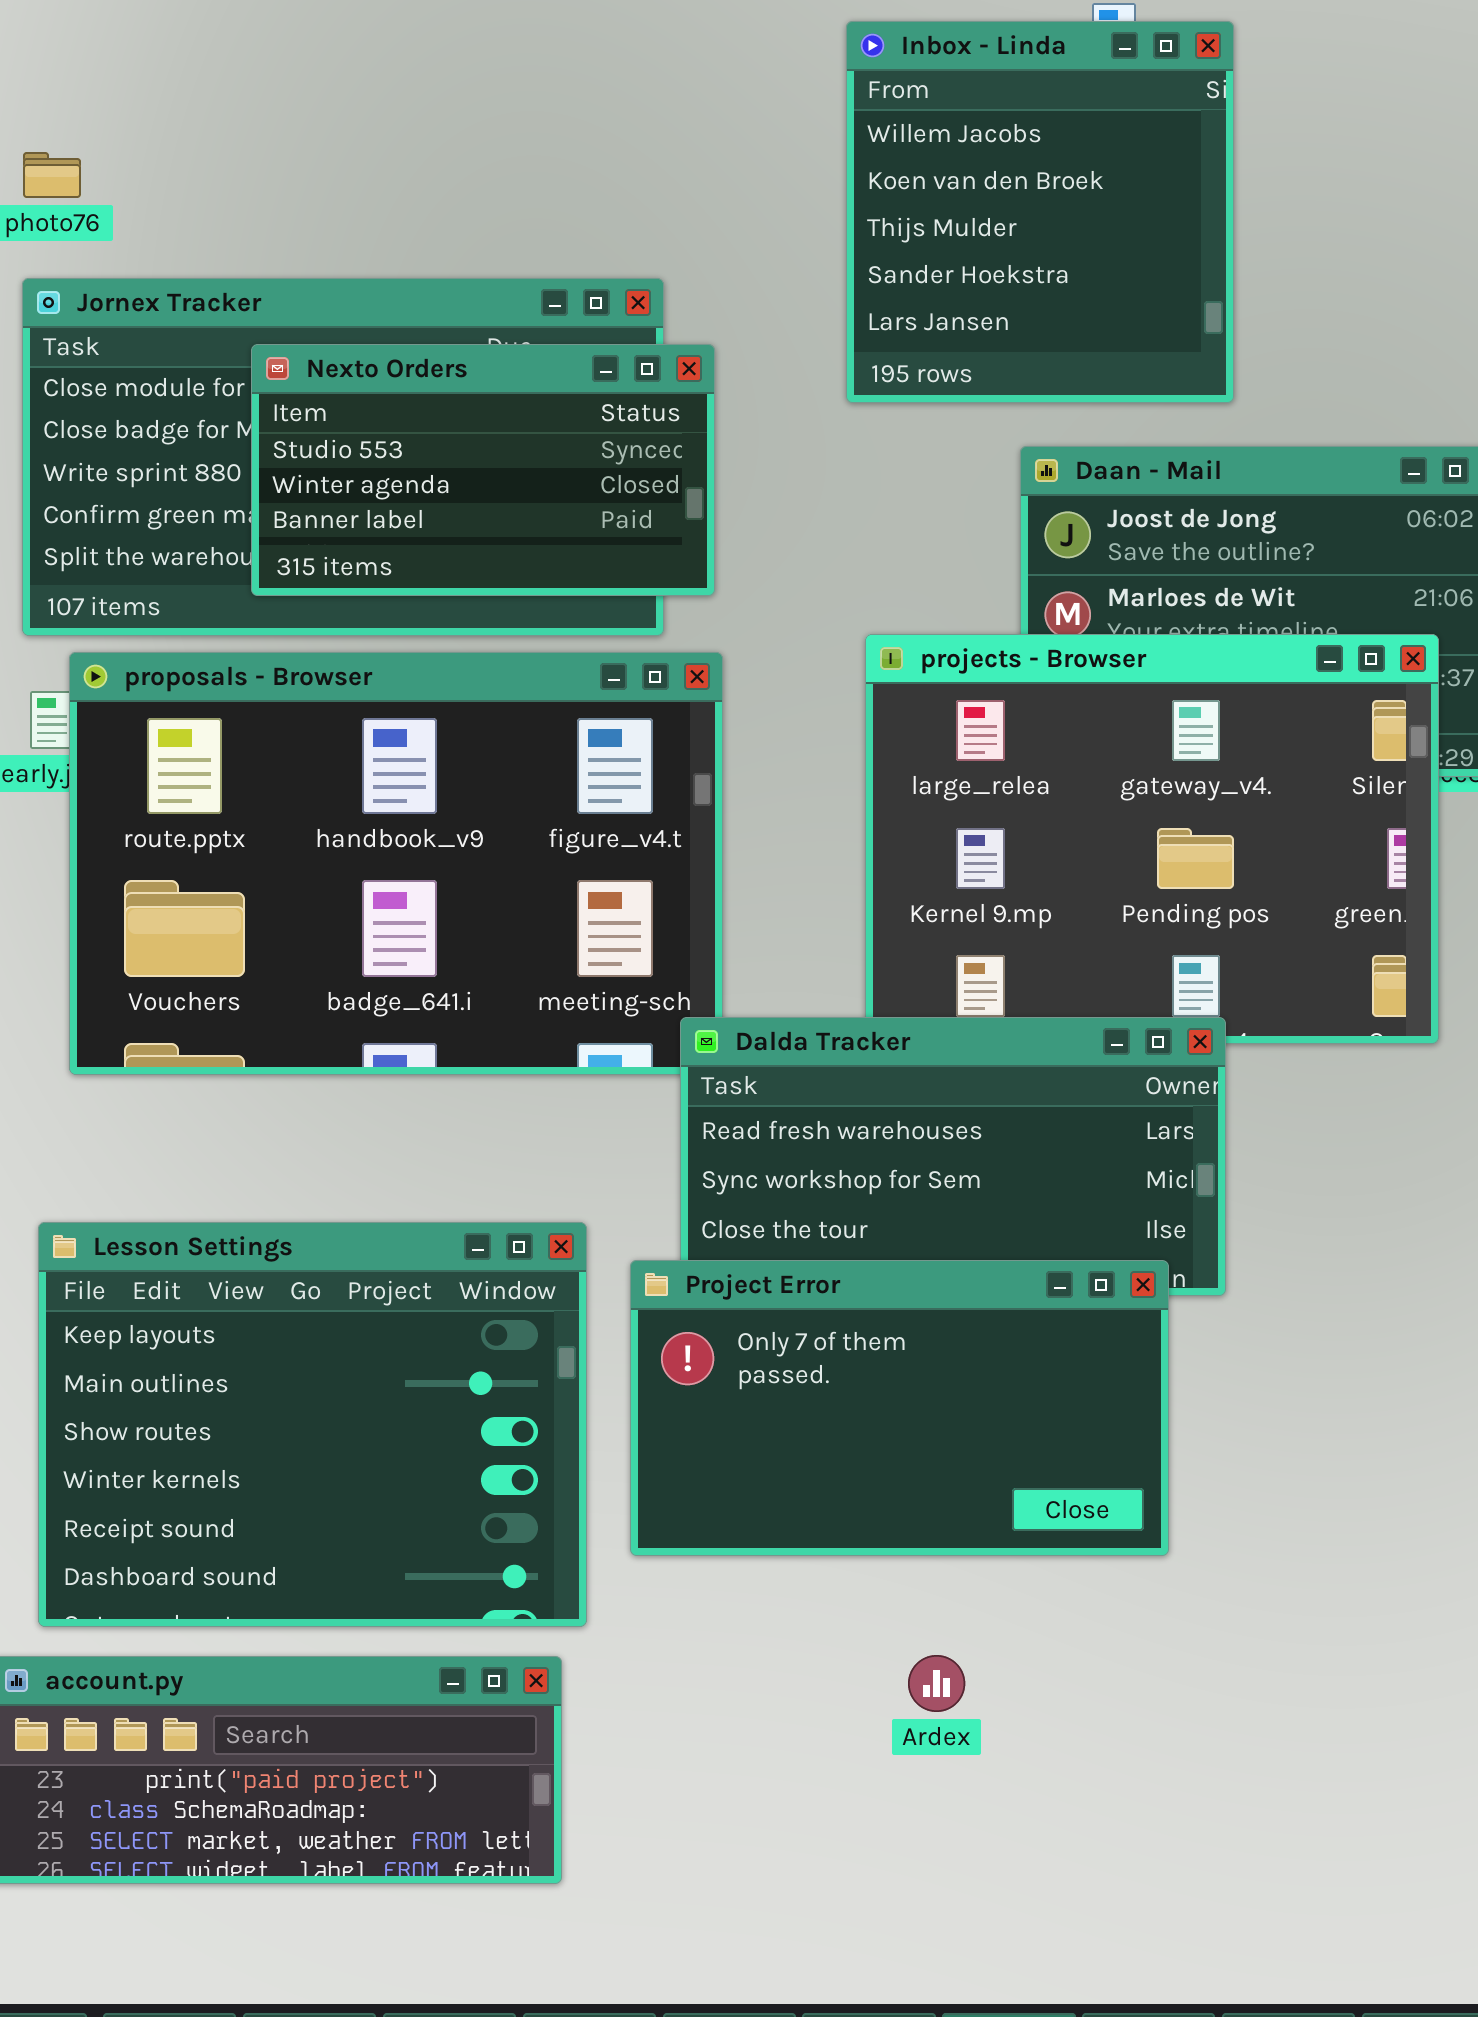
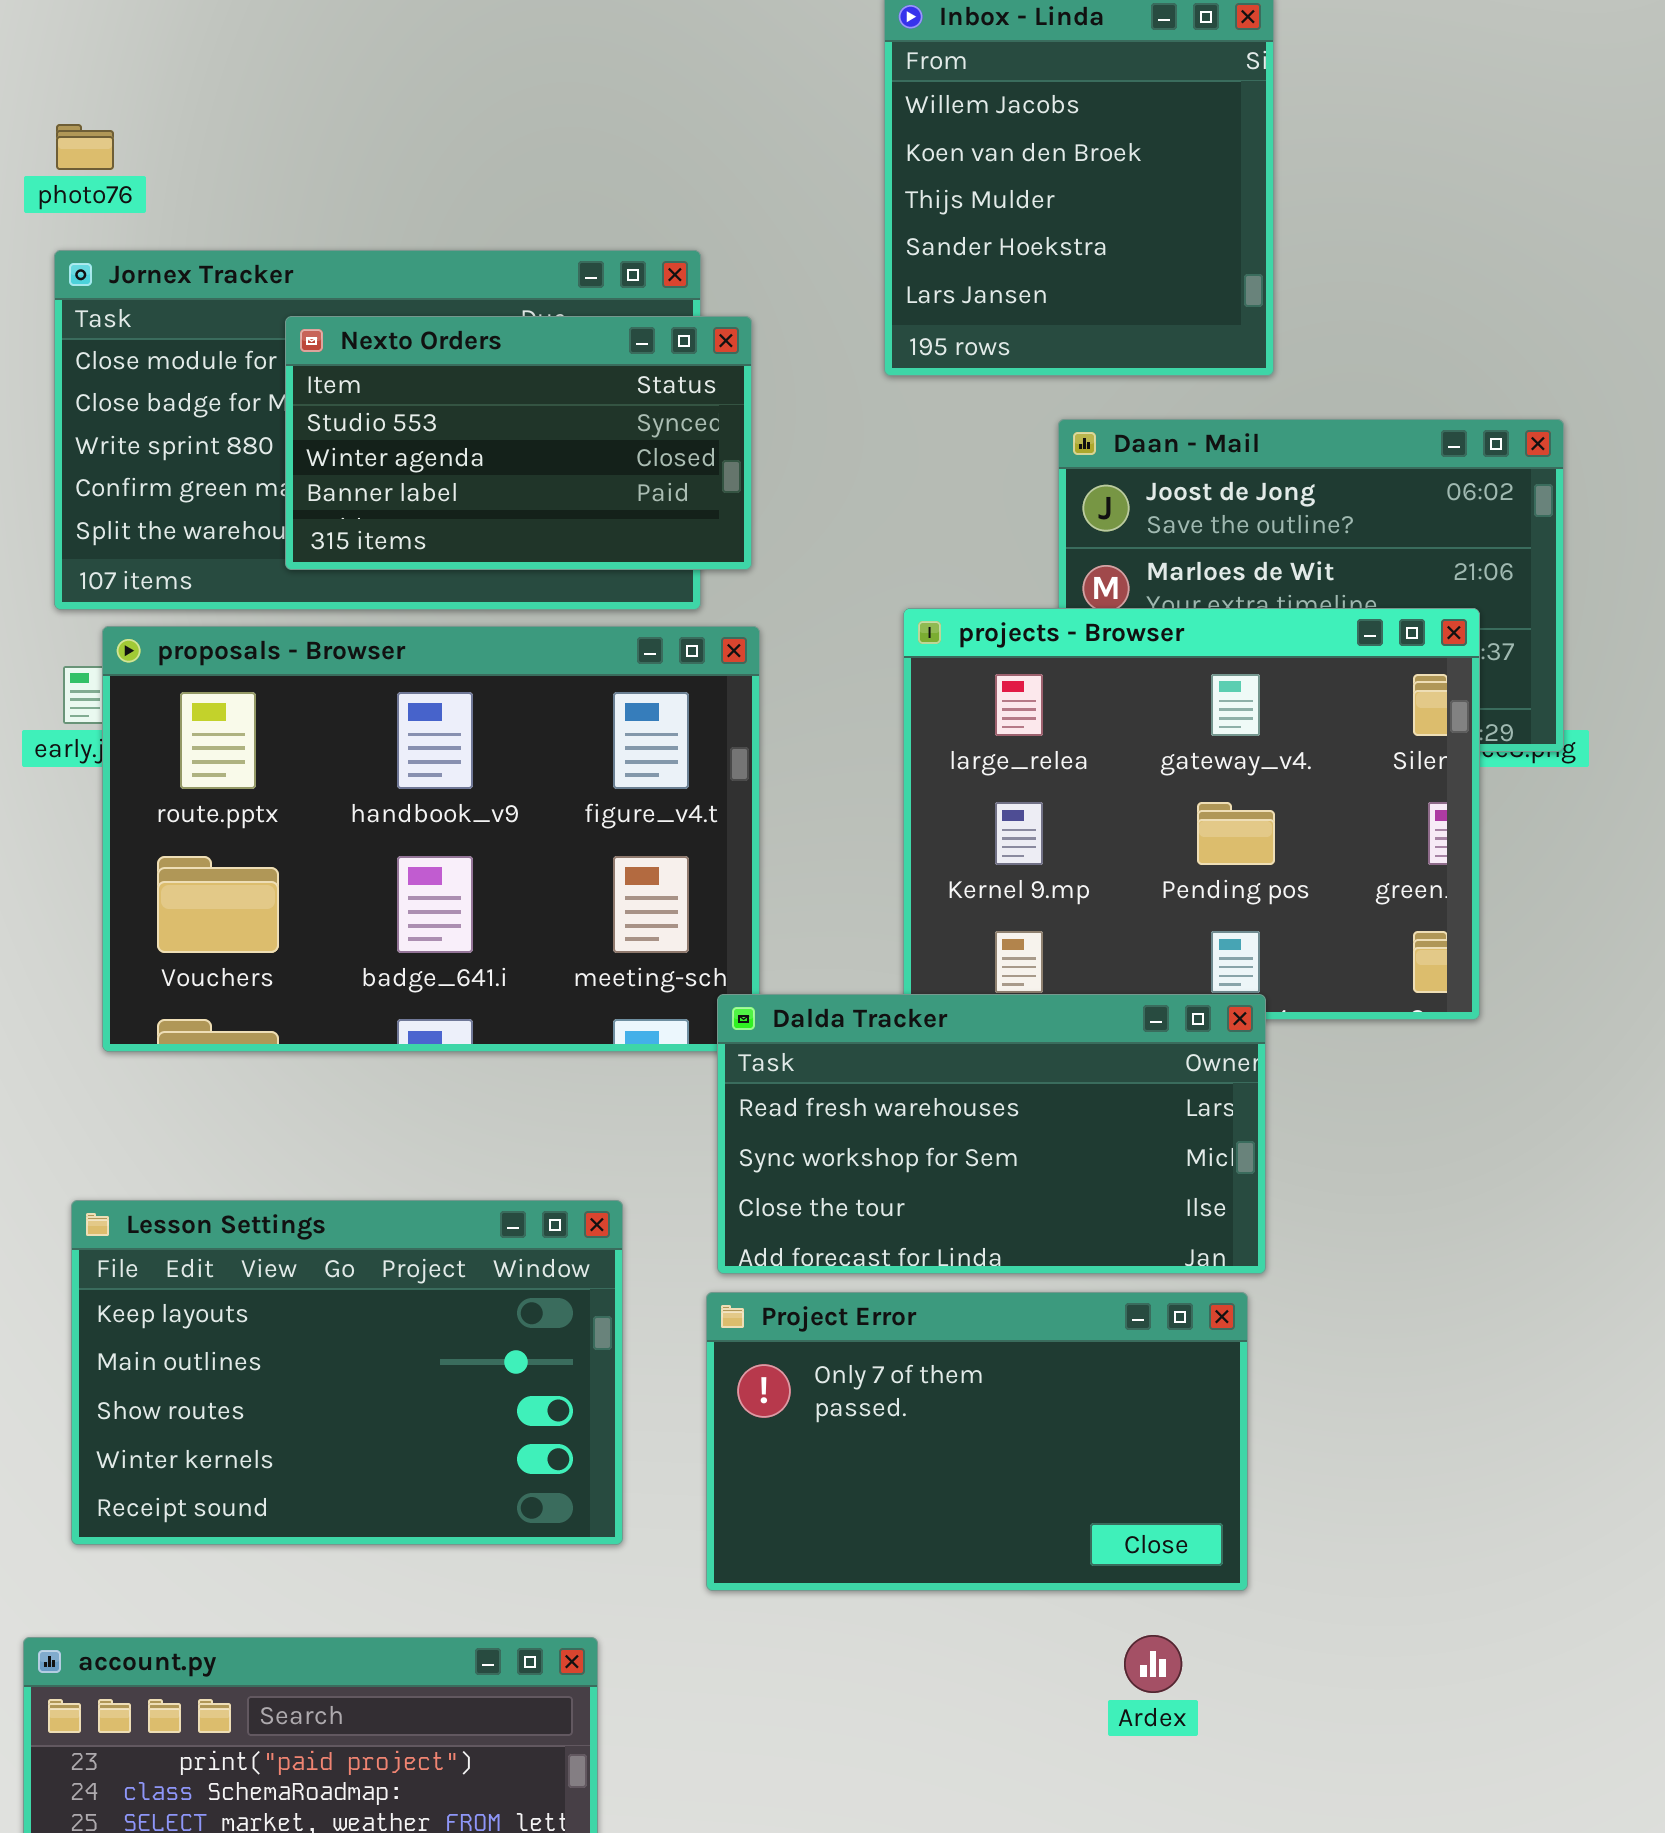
Lesson Settings: [38,1222,587,1627] -> [71,1200,623,1545], resized
Project Error: [630,1260,1169,1556] -> [706,1292,1248,1591], moved
Ardex: [908,1655,965,1712] -> [1124,1635,1182,1693], moved

